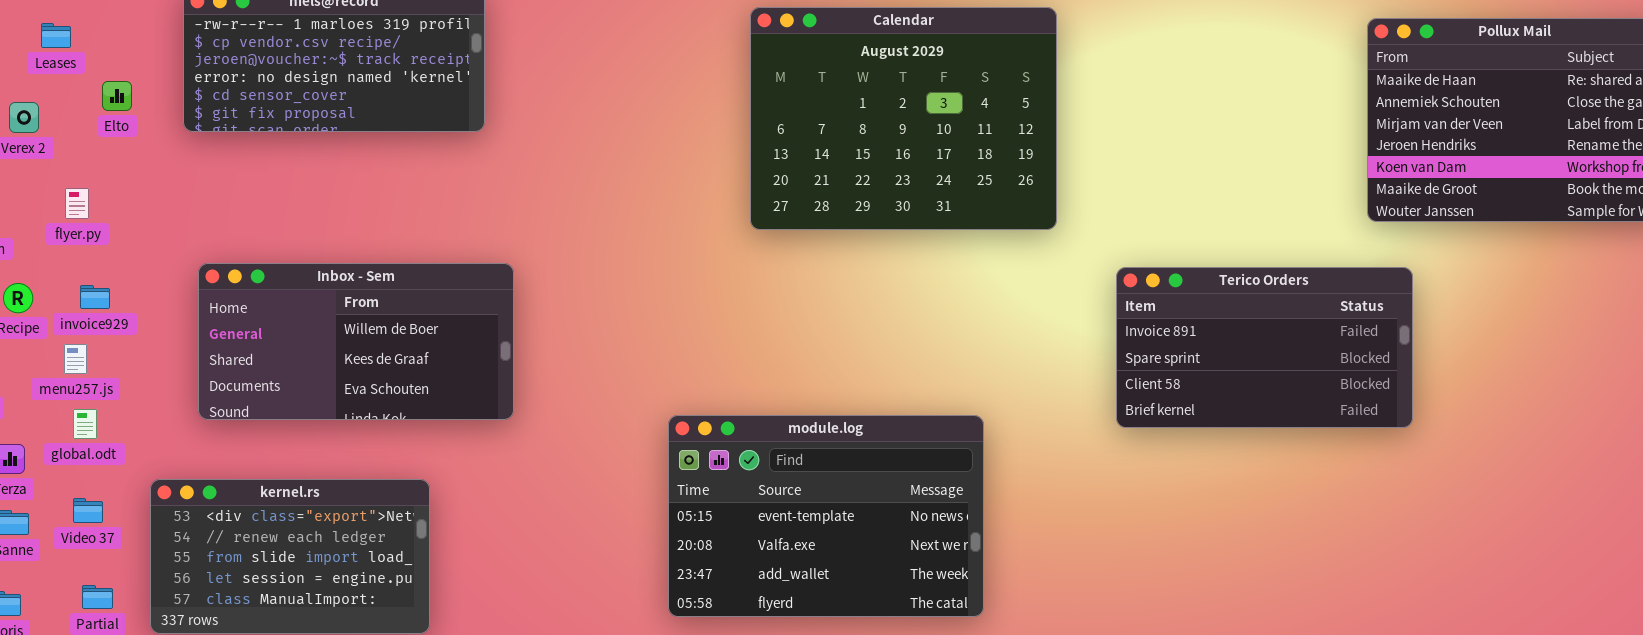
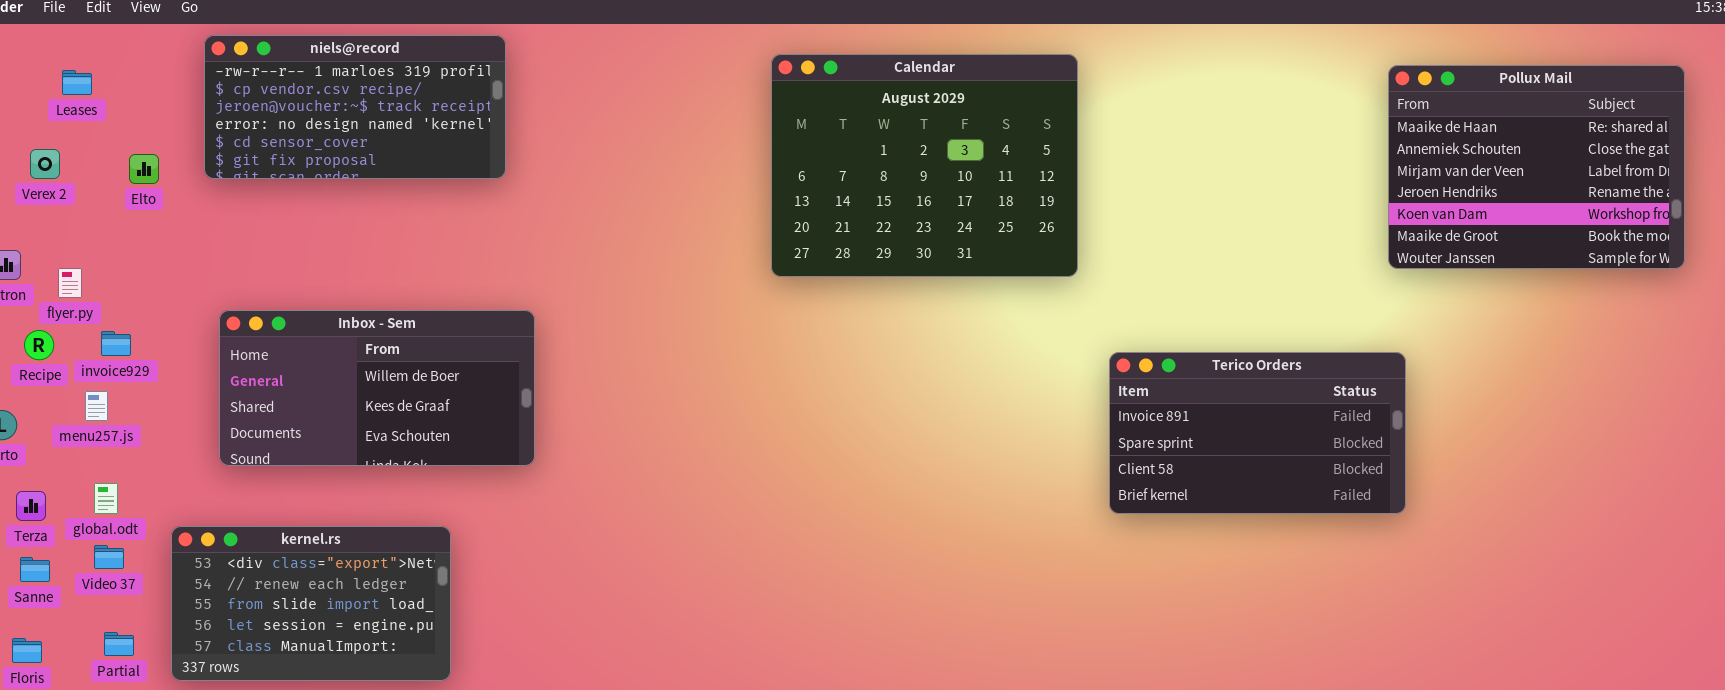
Elto: [102,81,132,111] -> [129,154,159,184], moved
flyer.py: [65,188,89,219] -> [58,268,82,298], moved
Terico Orders: [1116,267,1413,428] -> [1109,352,1406,514], moved
global.odt: [73,409,97,439] -> [94,483,118,514], moved
module.log: [668,415,984,617] -> none, closed

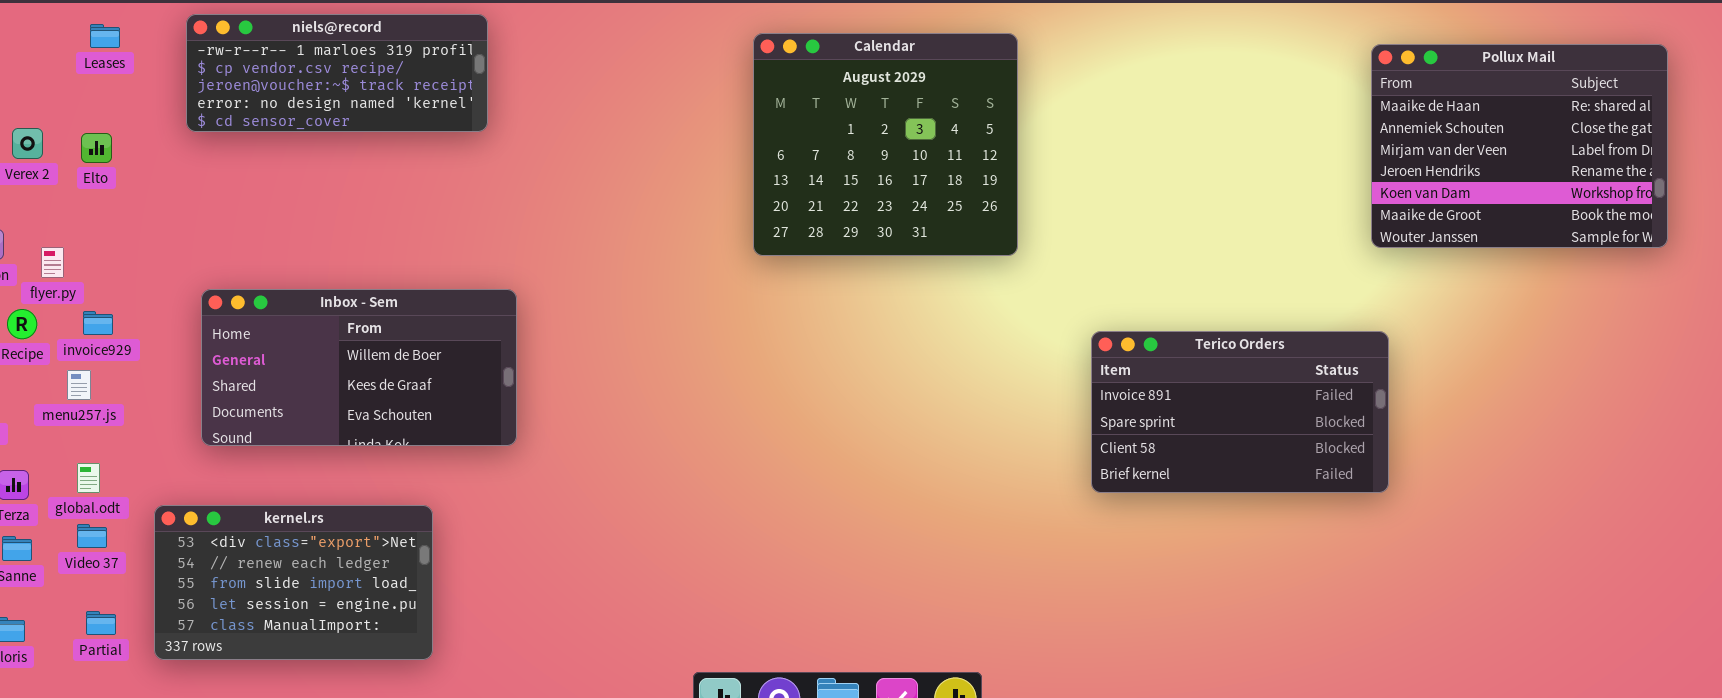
niels@record: [204,35,506,179] -> [186,14,488,132], resized
Calendar: [771,54,1078,277] -> [753,33,1018,256], resized
Leases: [62,70,92,95] -> [90,24,120,48], moved
Elto: [129,154,159,184] -> [81,133,112,163], moved

